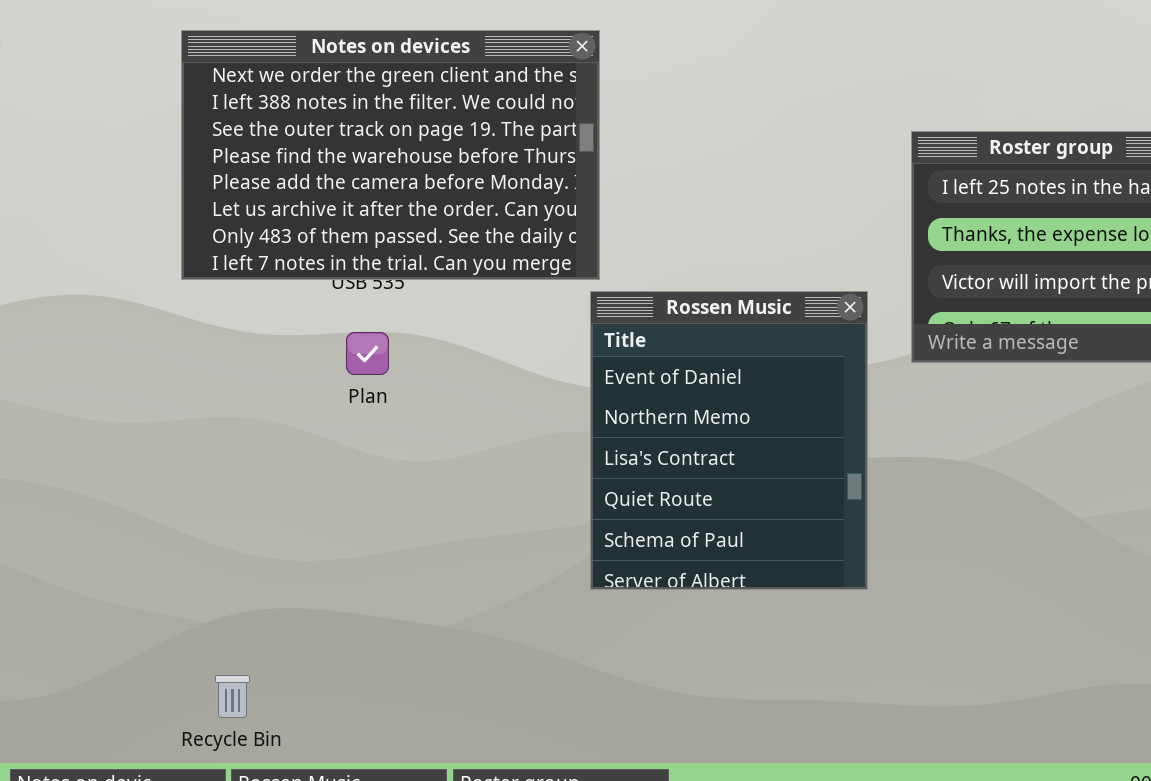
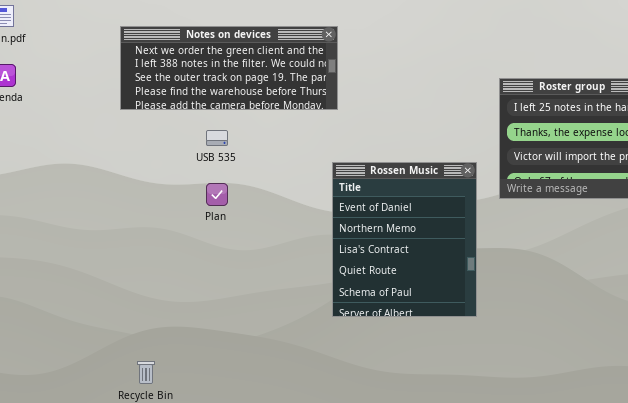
Notes on devices: [181,30,600,280] -> [120,26,338,110], resized

